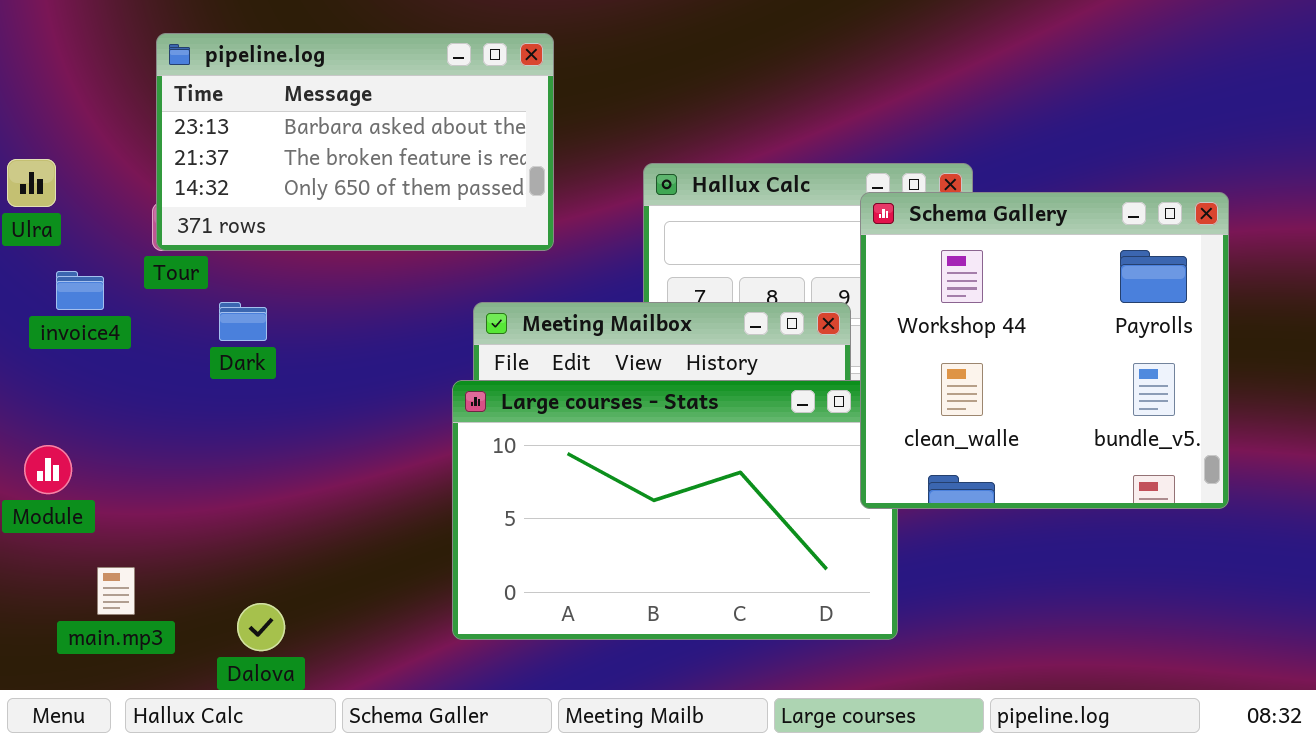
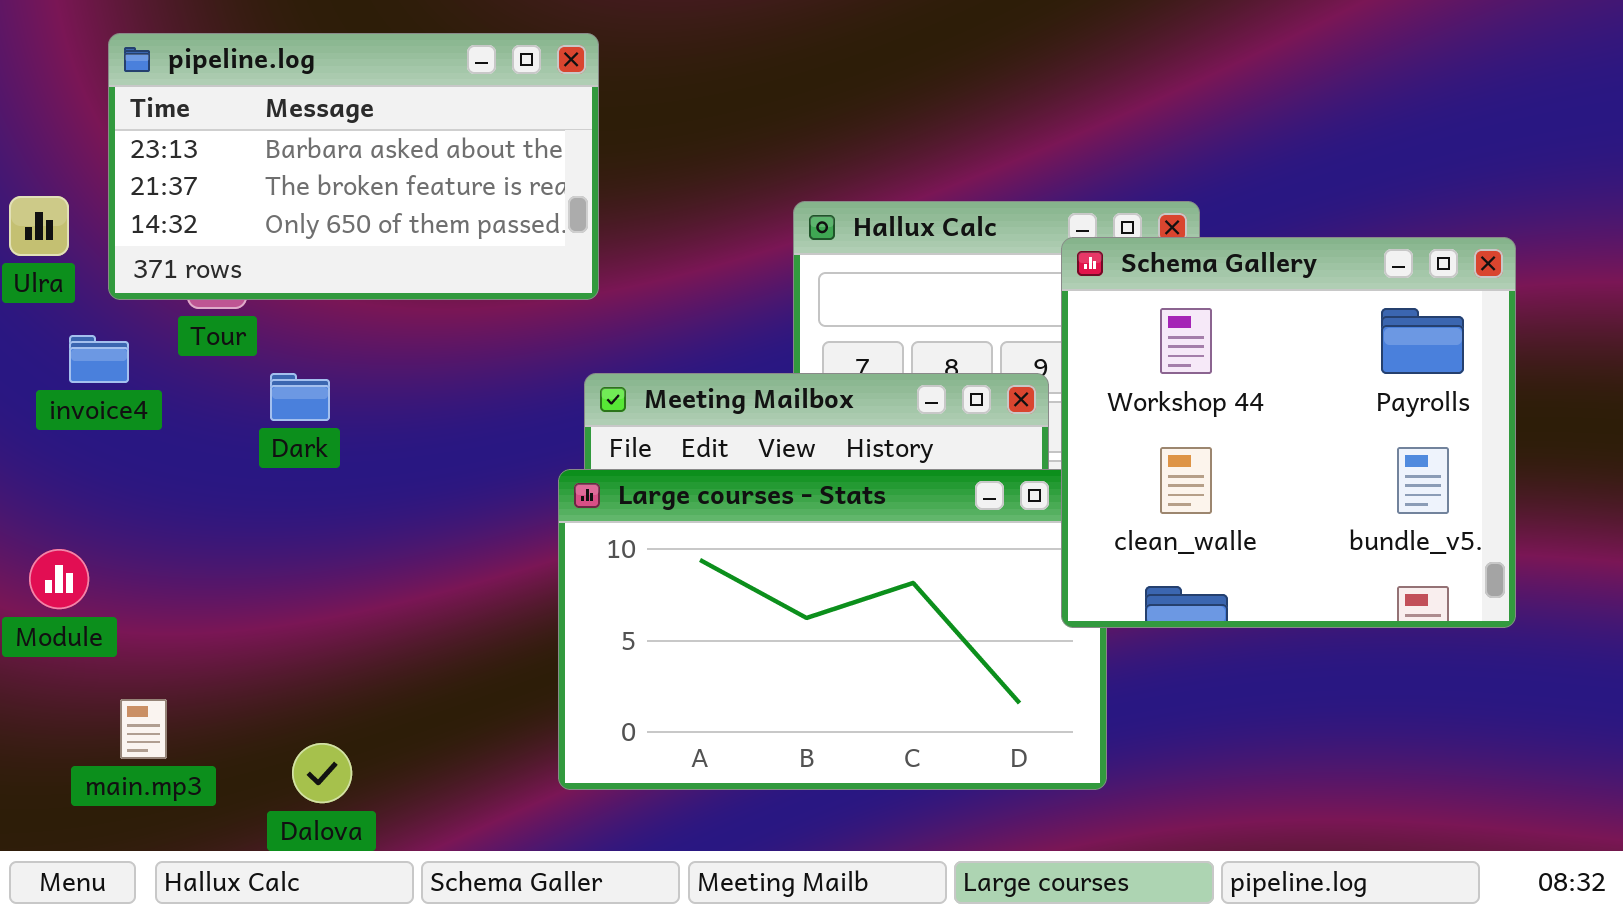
pipeline.log: [156,33,554,251] -> [108,33,599,300], moved

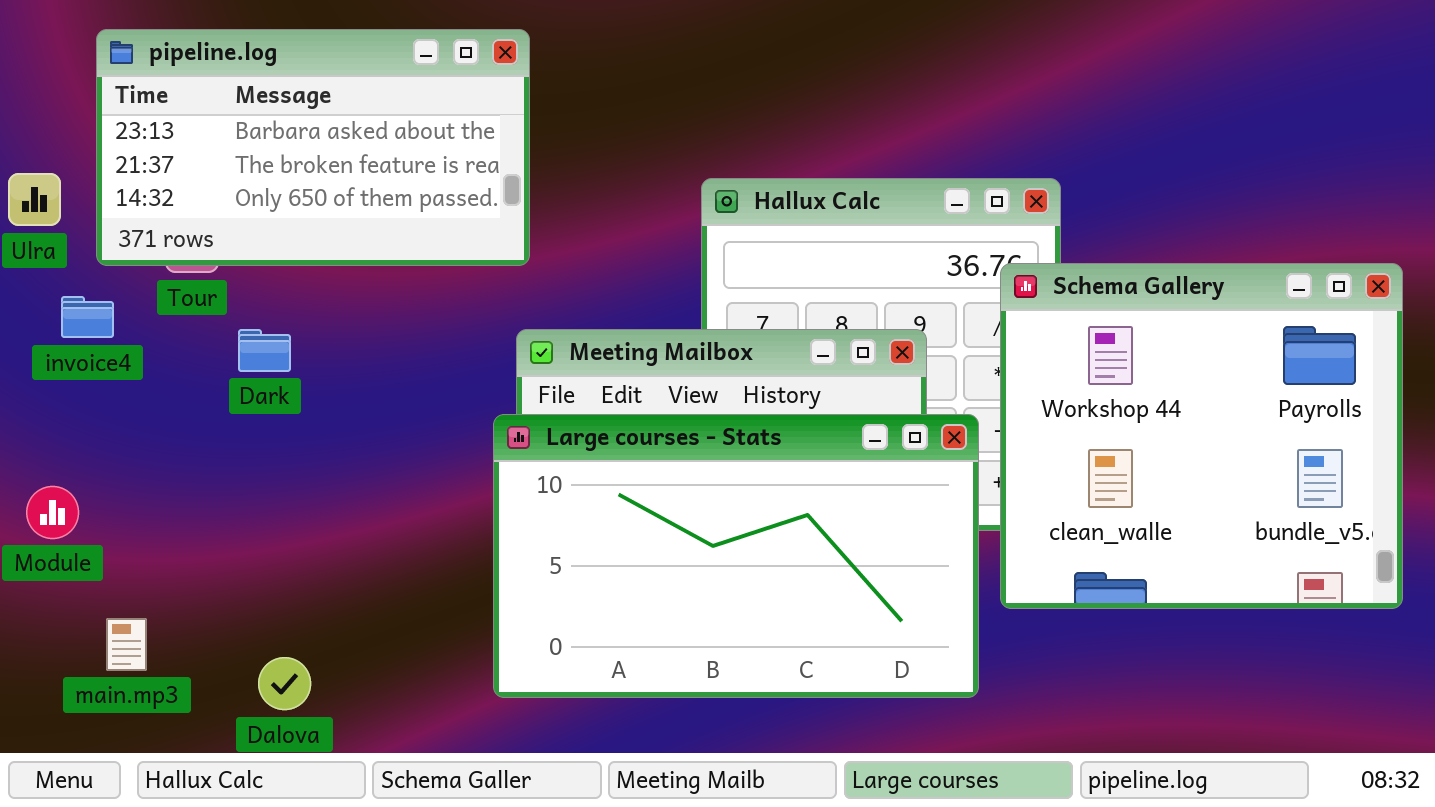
Schema Gallery: [1061,237,1516,628] -> [1000,263,1403,609], moved

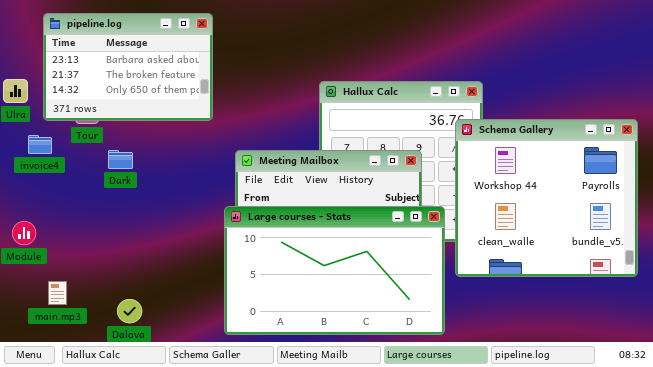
pipeline.log: [96,29,530,266] -> [43,13,213,121], resized
Large courses - Stats: [493,414,979,698] -> [224,206,445,335], moved

